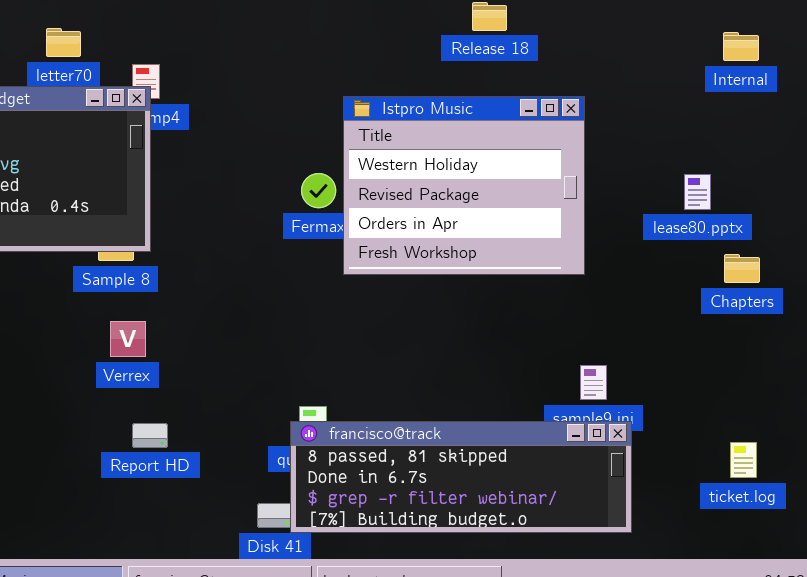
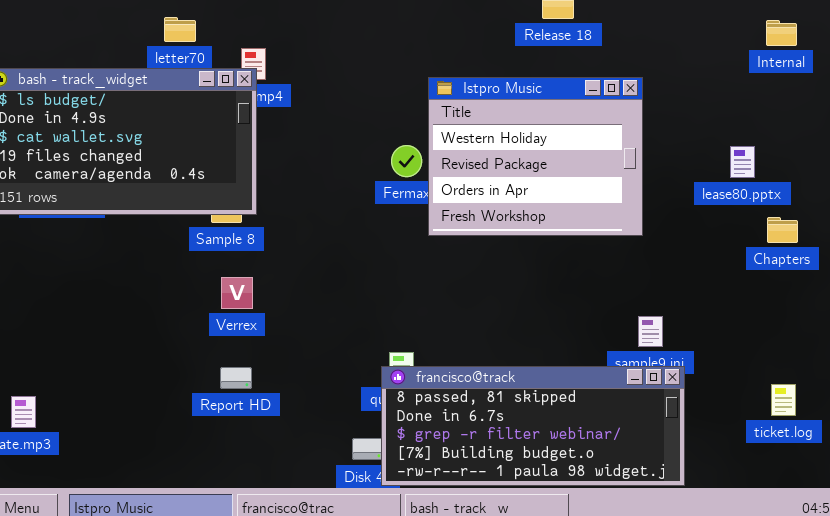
francisco@track: [290,421,632,533] -> [381,366,685,486], resized
Report HD: [132,423,168,448] -> [220,367,252,389], moved

